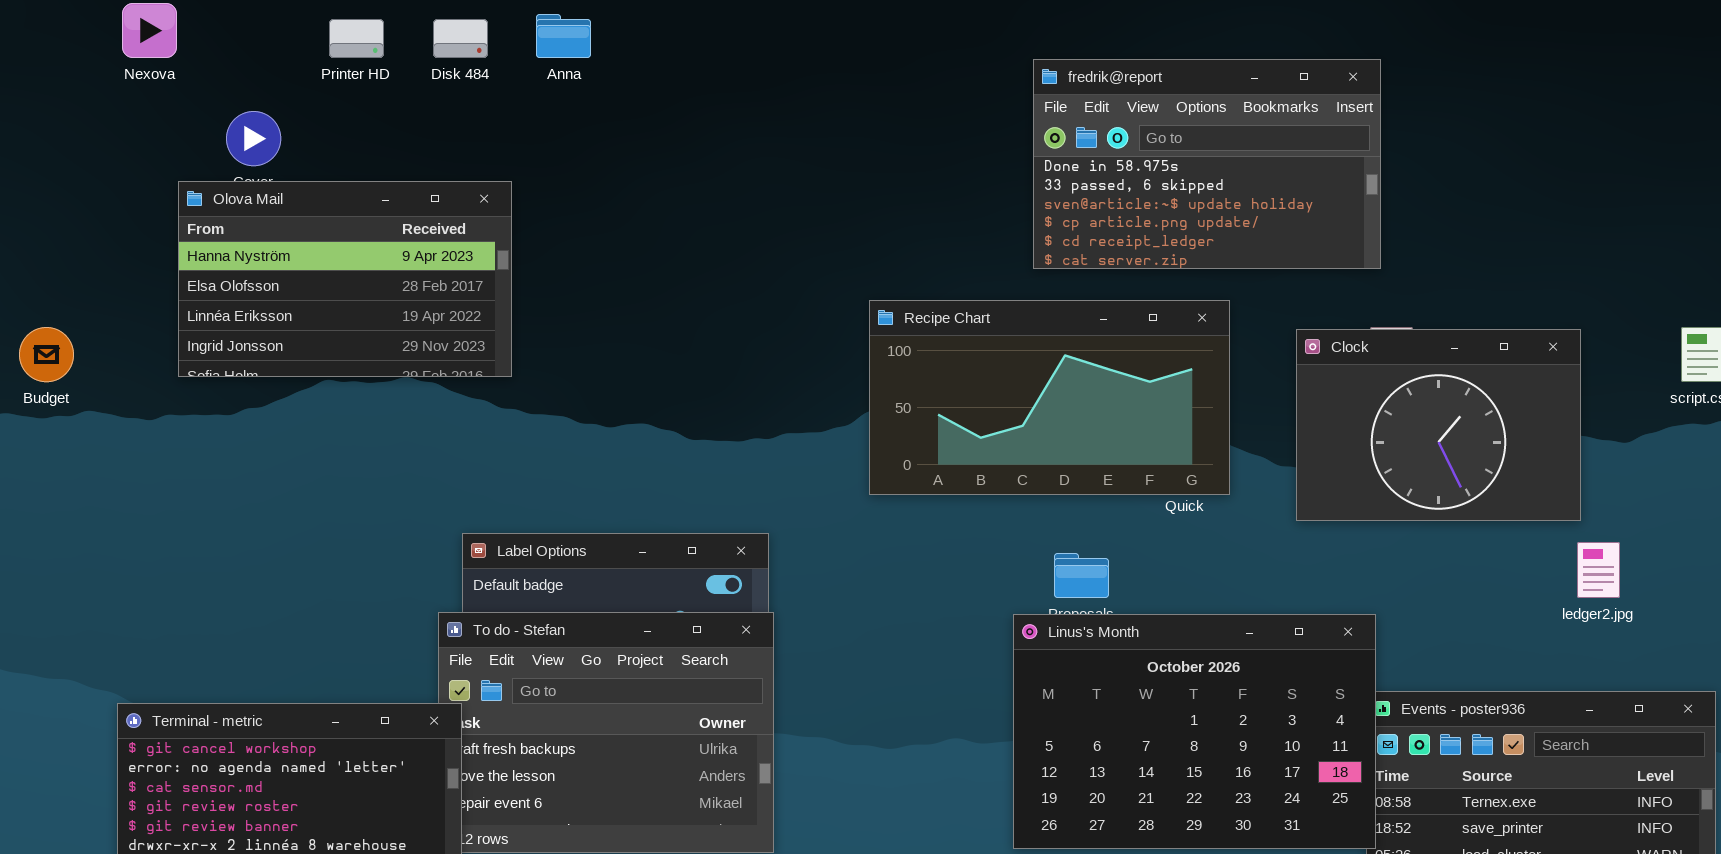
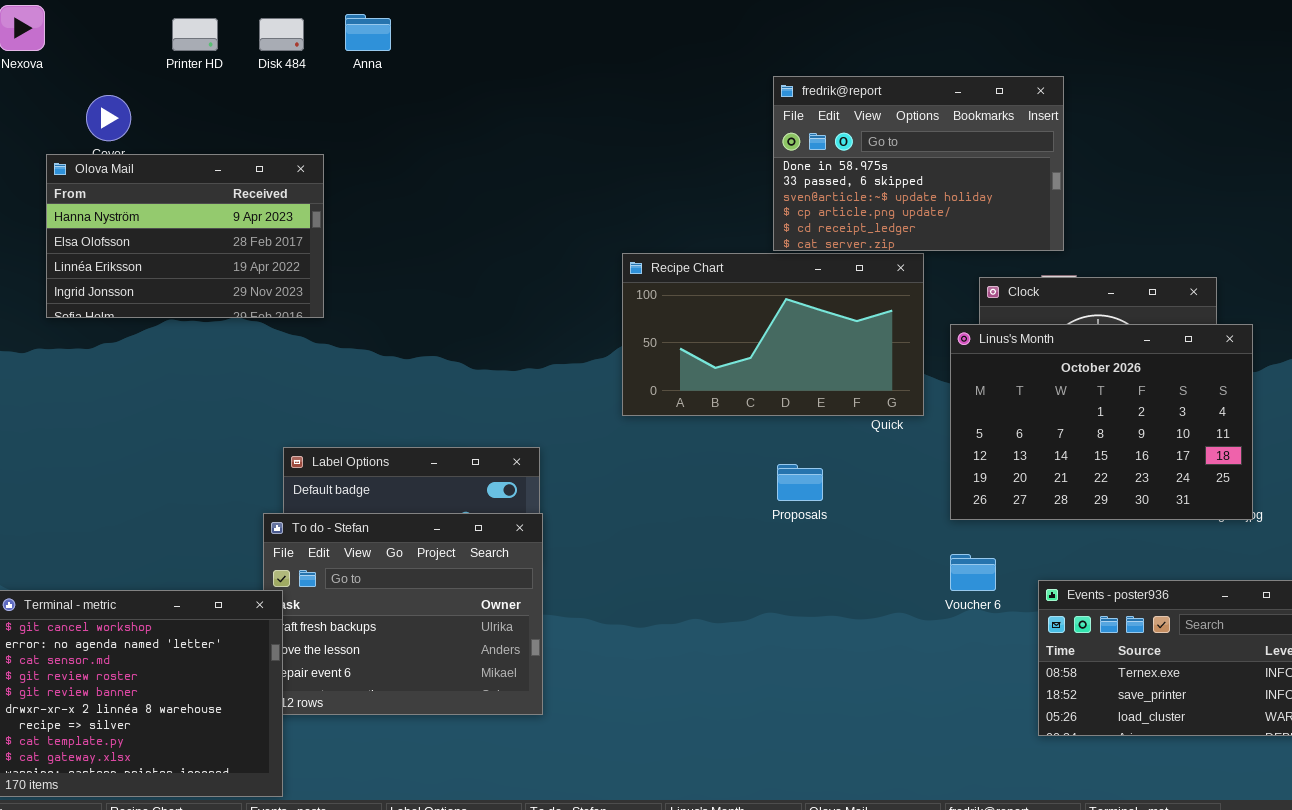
fredrik@report: [1033,59,1381,269] -> [773,76,1064,251], moved
Linus's Month: [1013,614,1376,849] -> [950,324,1253,520], moved

